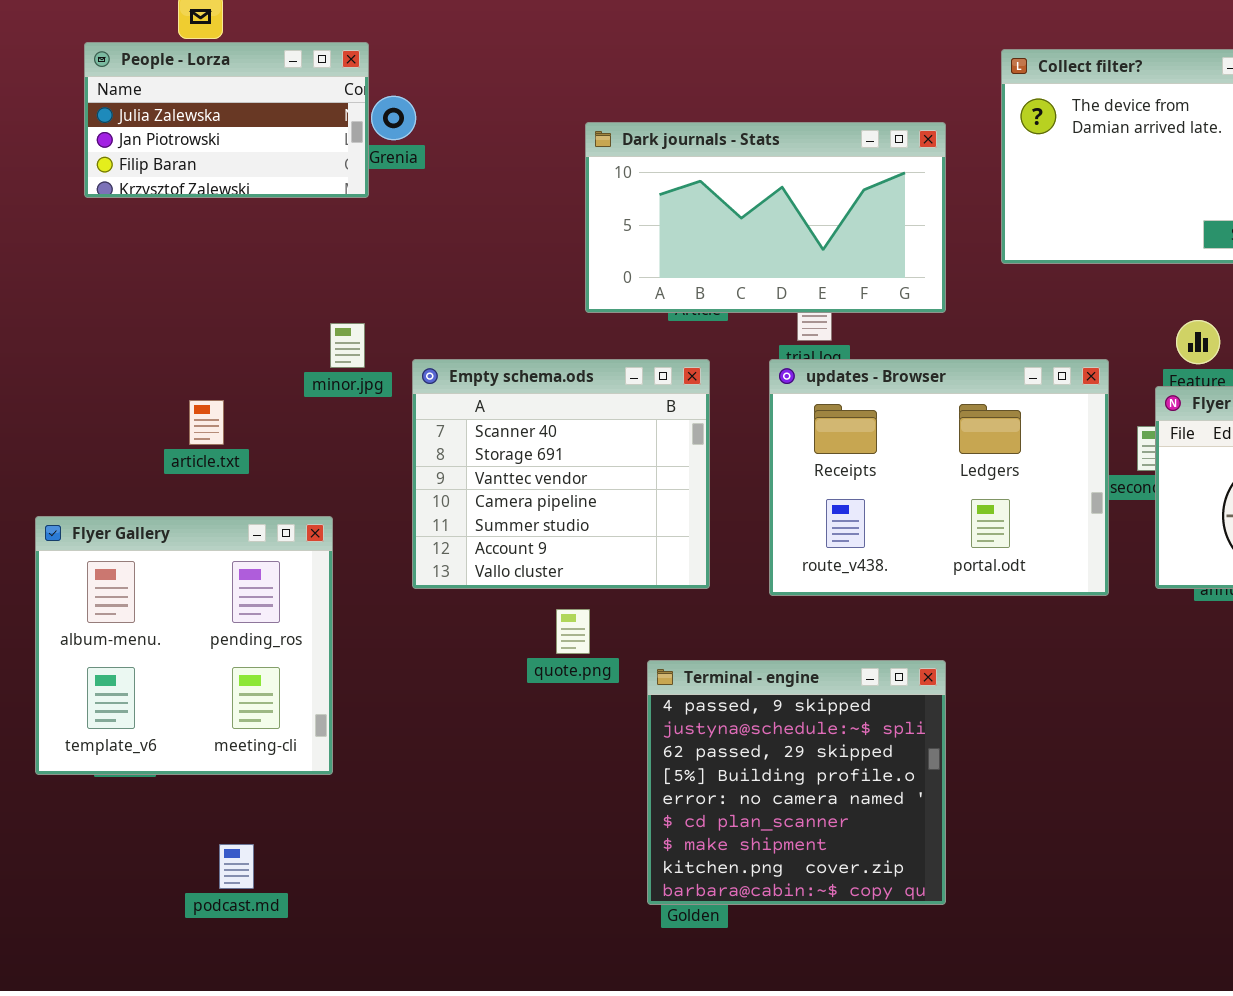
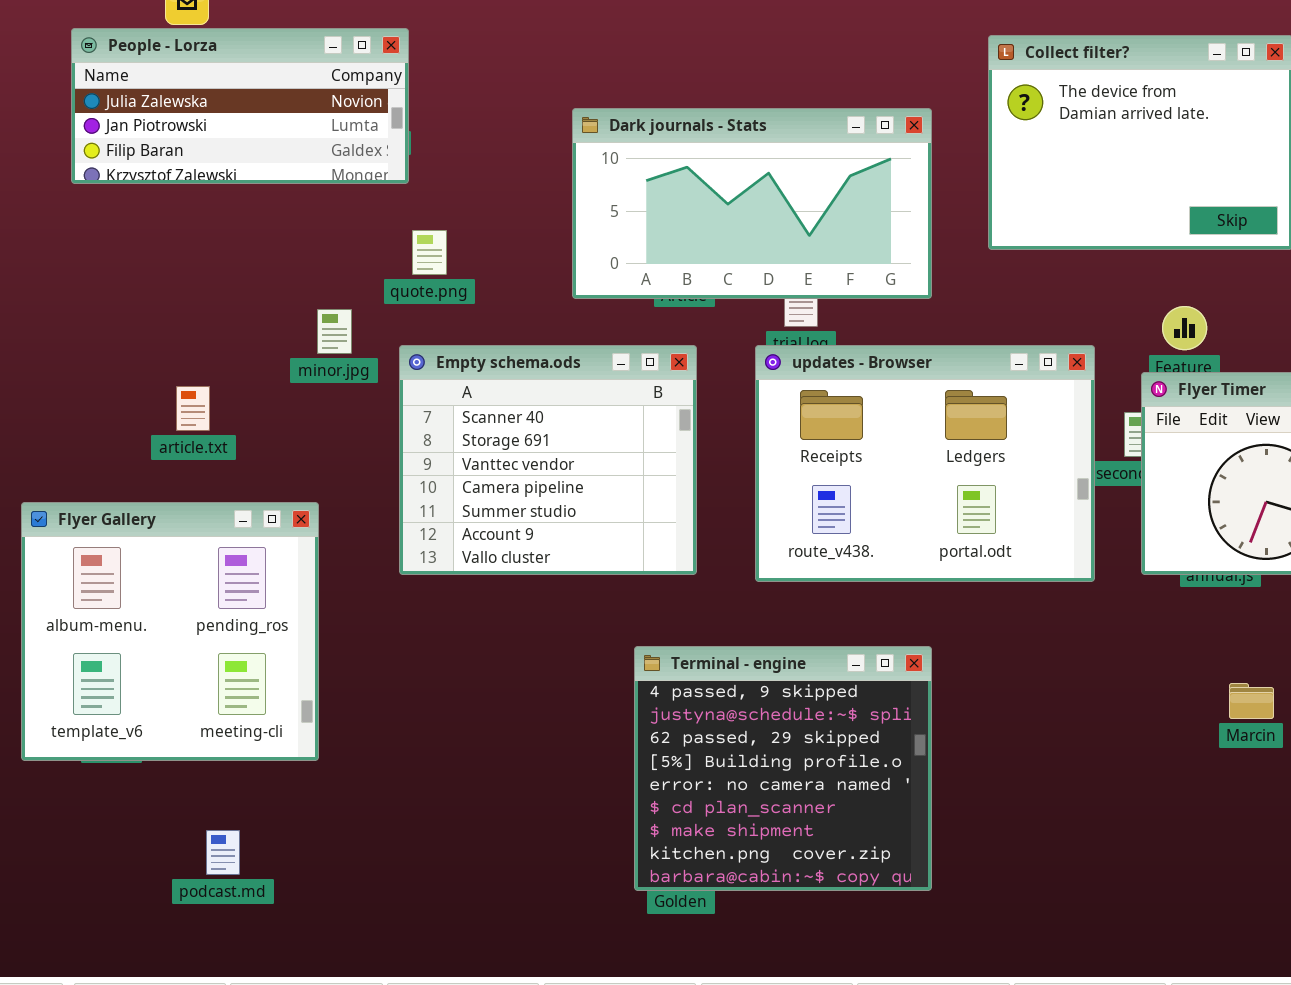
People - Lorza: [84,42,369,198] -> [71,28,409,184], resized
quote.png: [556,609,590,654] -> [412,230,447,275], moved

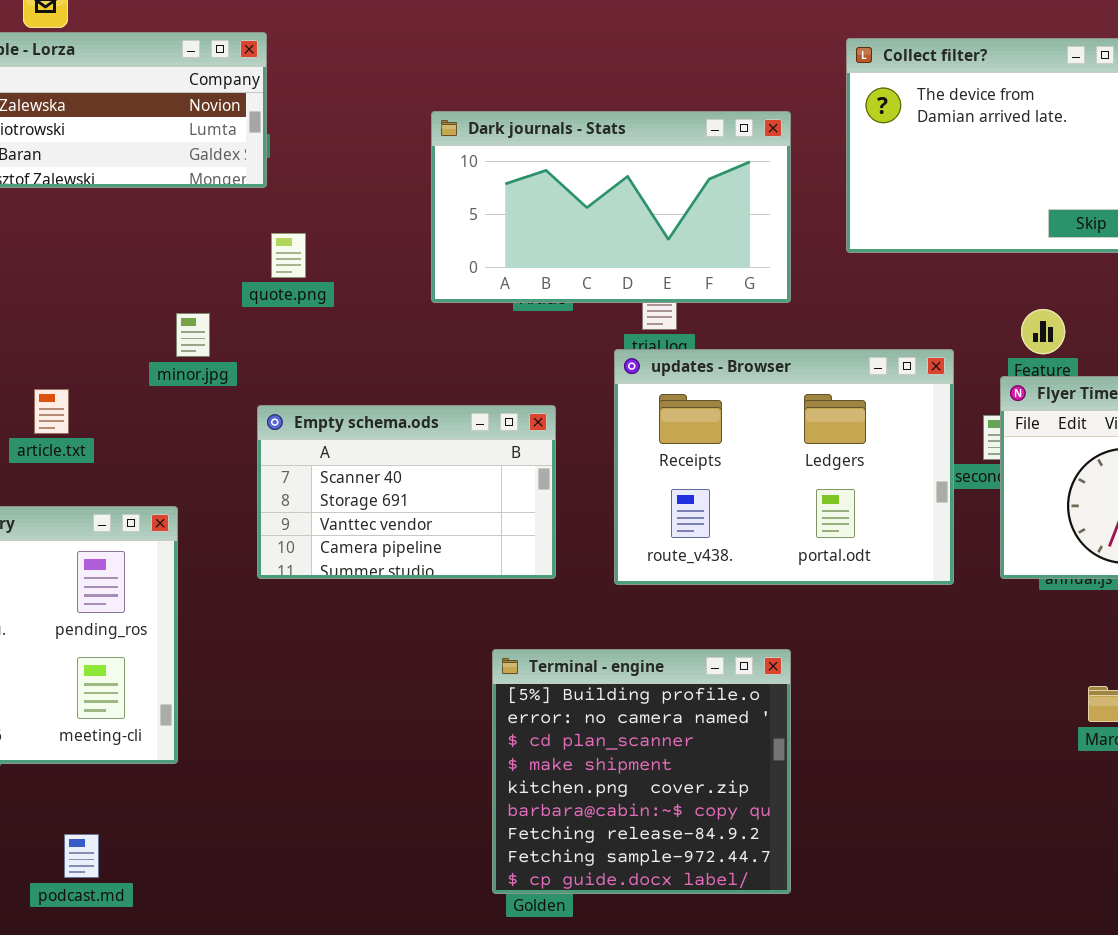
Empty schema.ods: [399,345,697,575] -> [257,405,556,579], resized
Terminal - engine: [634,646,932,891] -> [492,649,791,894], scrolled down 3 rows

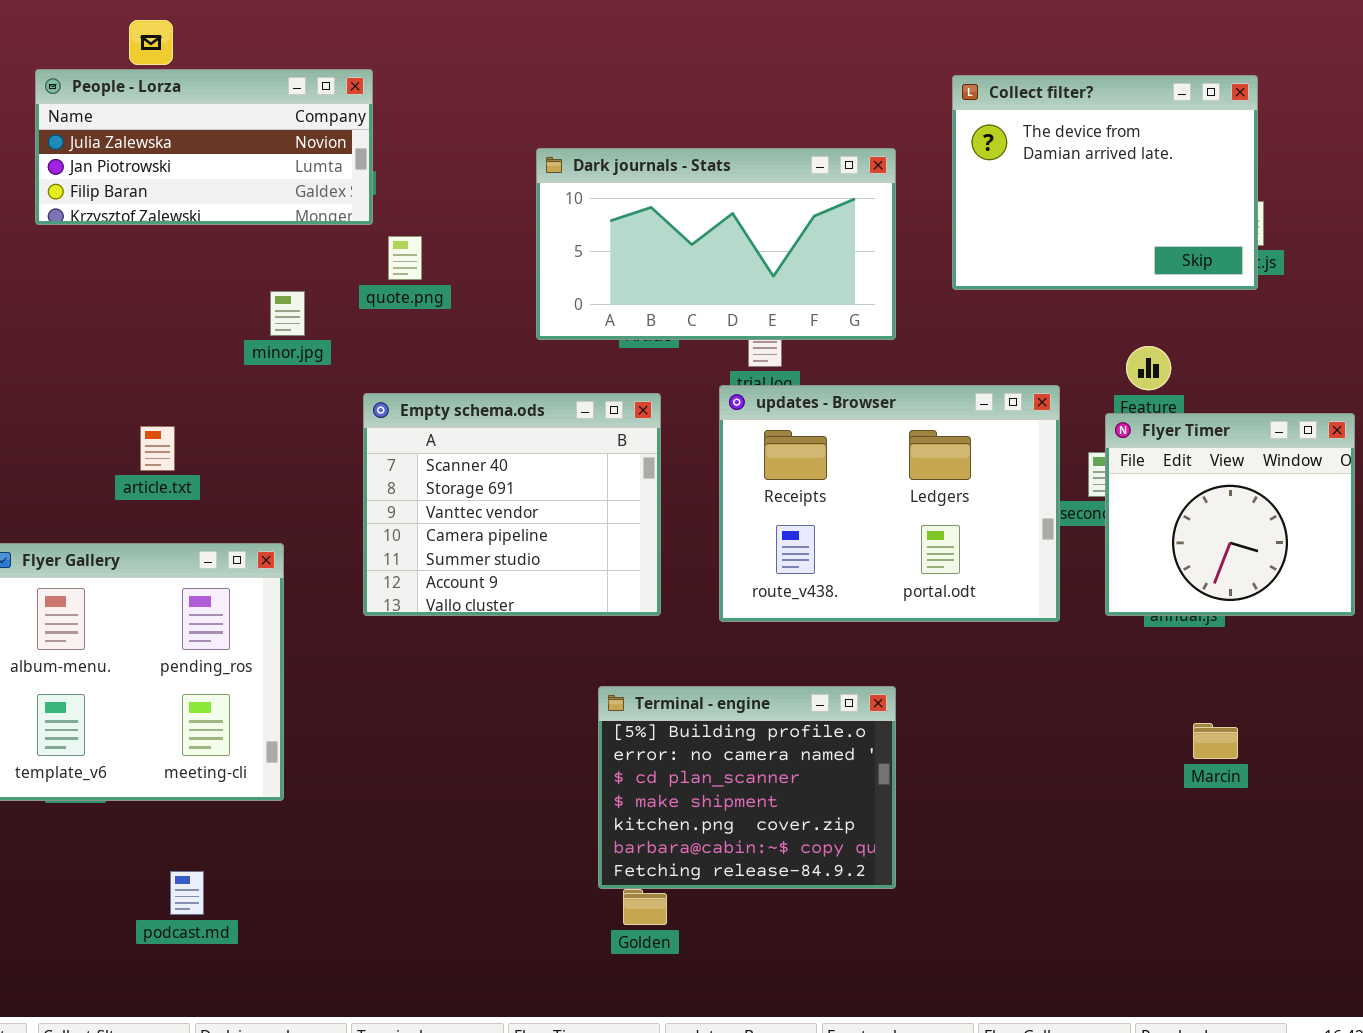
quote.png: [271,233,306,278] -> [388,236,422,280], moved
minor.jpg: [176,313,210,357] -> [270,291,305,336], moved
Empty schema.ods: [257,405,556,579] -> [363,393,661,616], resized
Terminal - engine: [492,649,791,894] -> [598,686,896,889], resized

